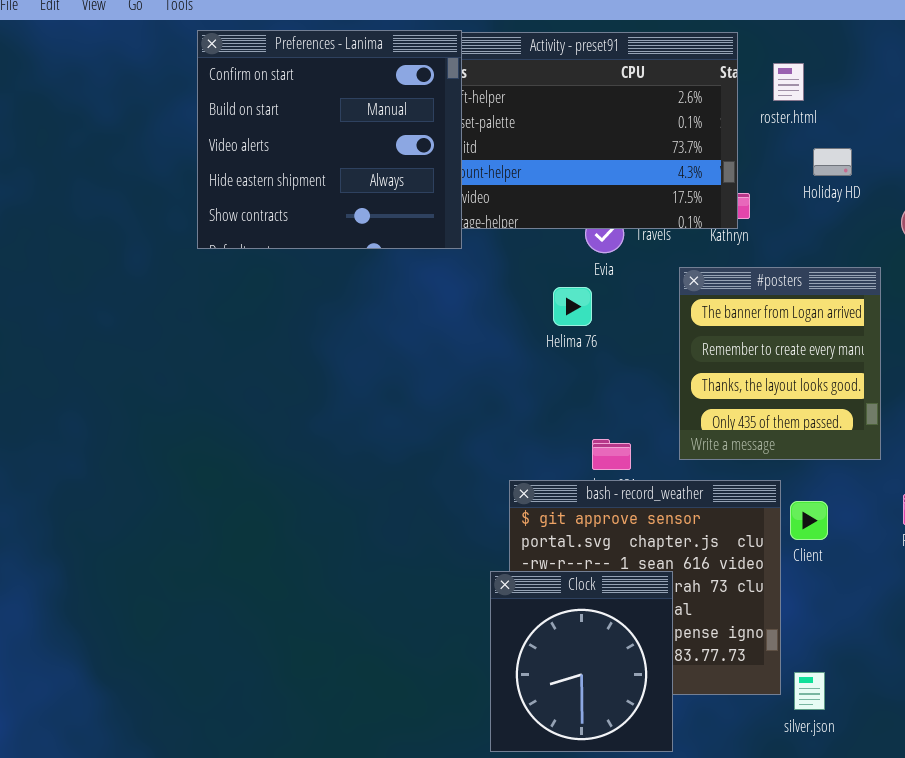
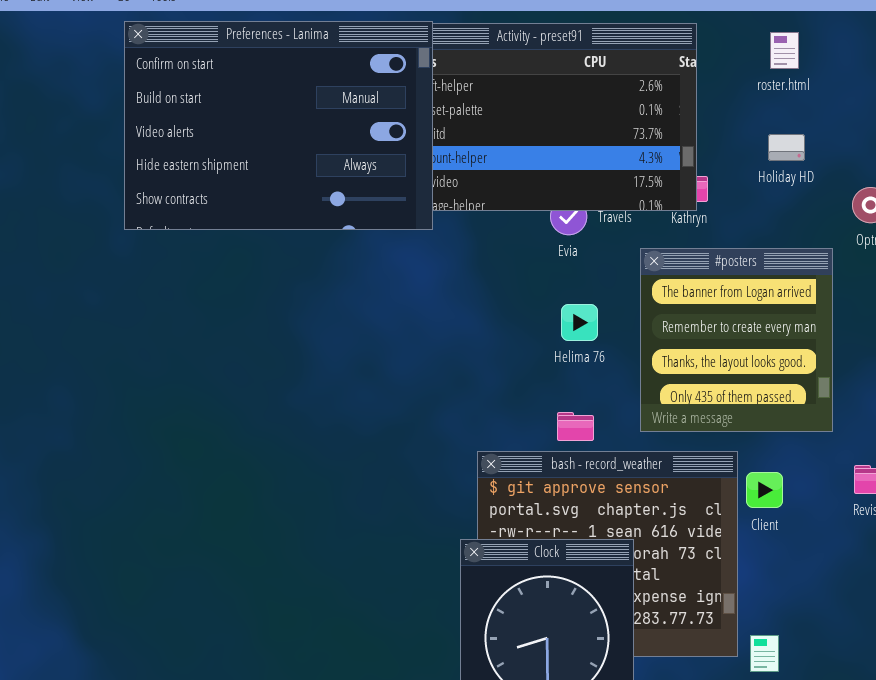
Preferences - Lanima: [197,30,462,249] -> [124,21,433,230], resized
roster.html: [773,63,804,101] -> [770,32,799,69], moved
Helima 76: [553,287,592,326] -> [561,304,598,341], moved

